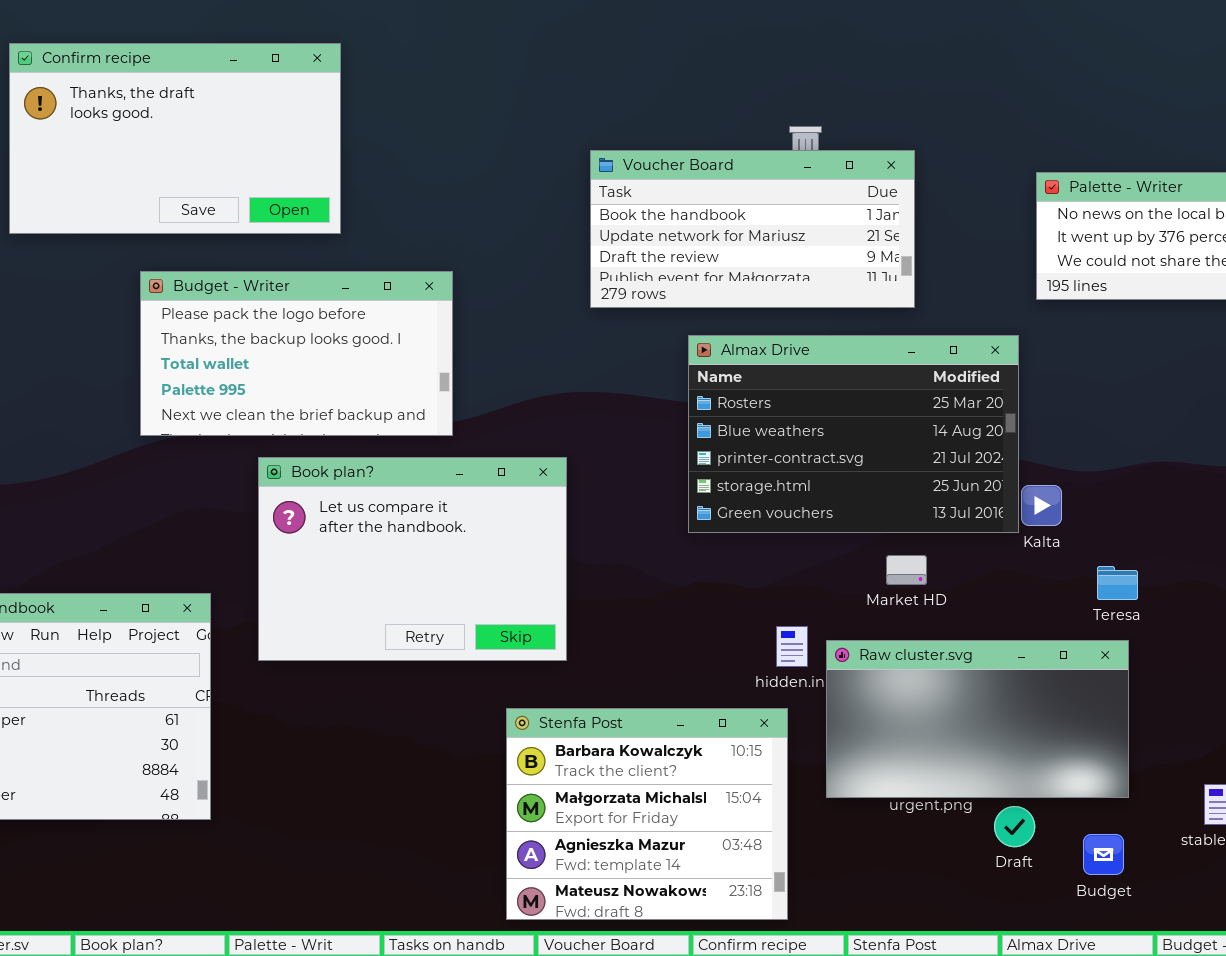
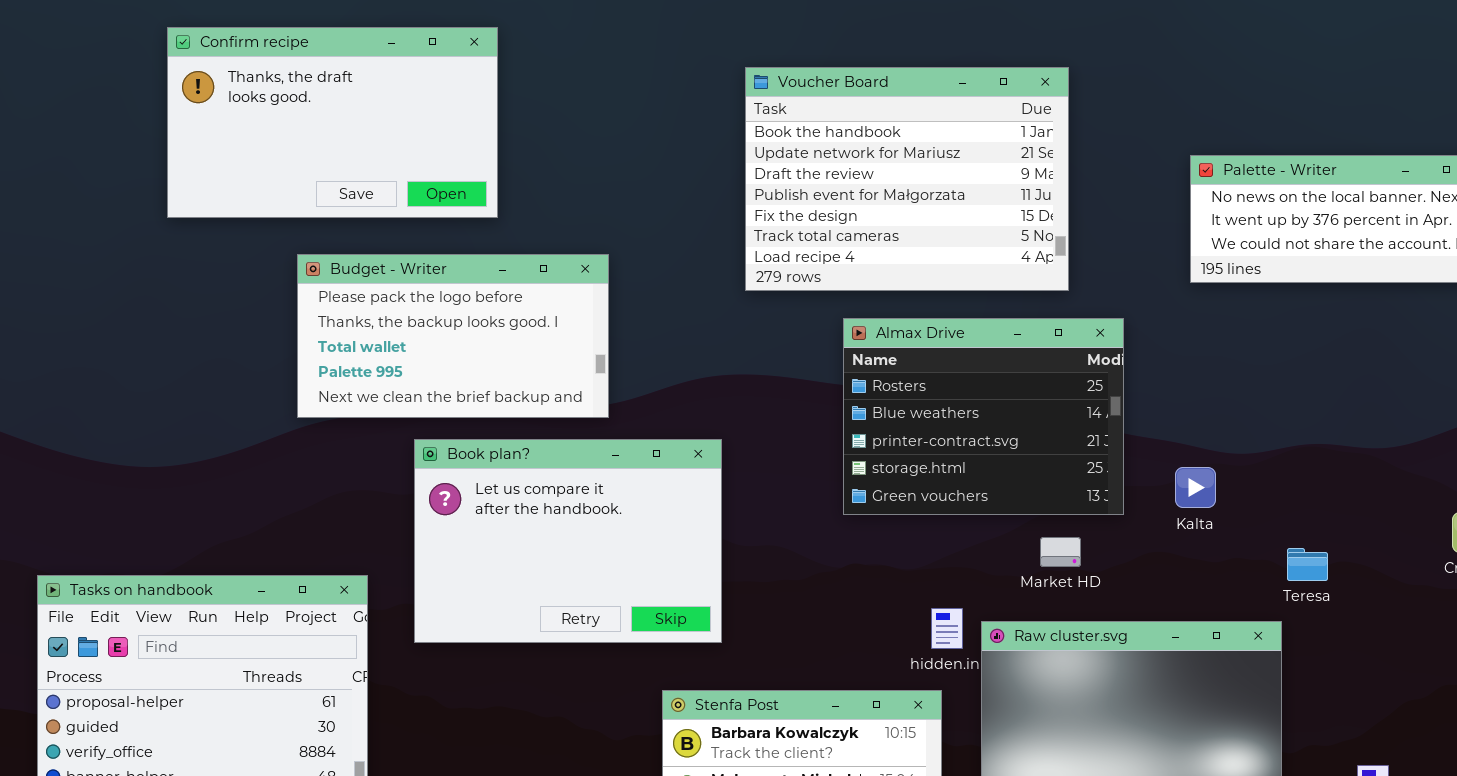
Voucher Board: [590,150,915,308] -> [745,67,1069,291], resized
Almax Drive: [688,335,1019,533] -> [843,318,1124,515], resized
Teresa: [1097,566,1138,600] -> [1287,548,1328,581], moved

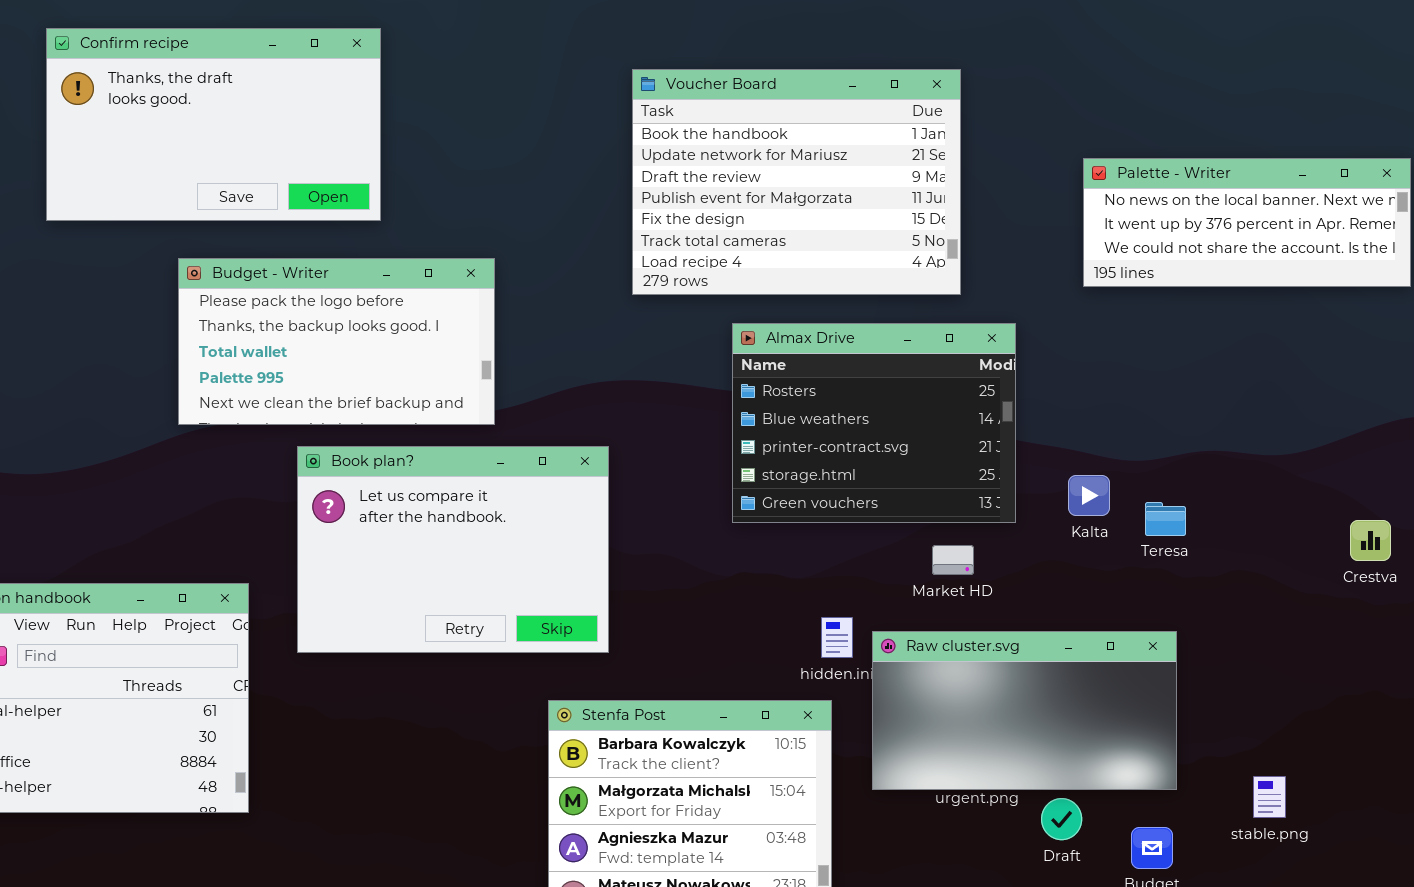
Teresa: [1287,548,1328,581] -> [1145,502,1186,536], moved

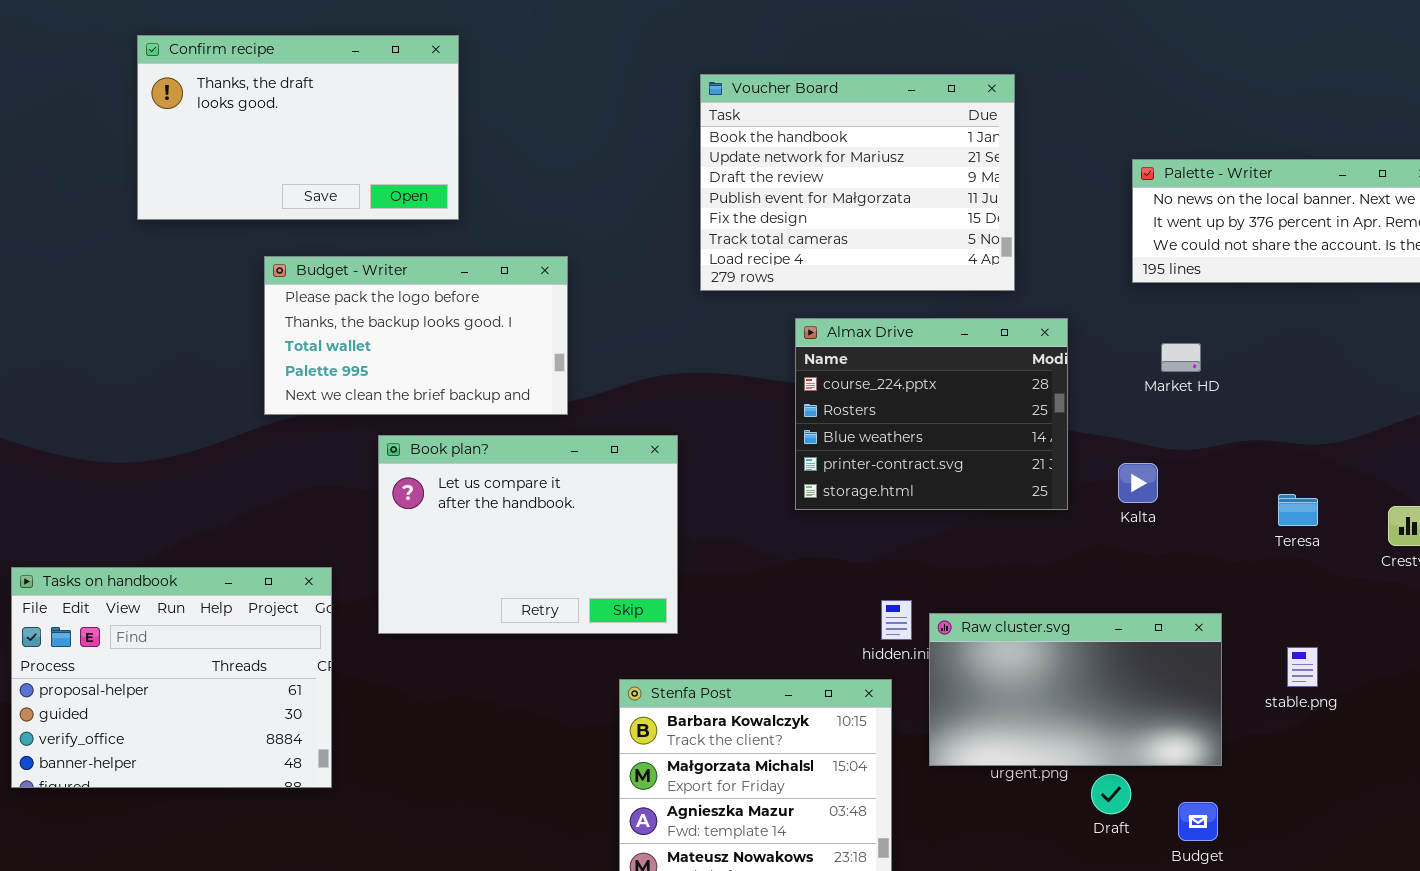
Almax Drive: [732,323,1016,523] -> [795,318,1068,510], scrolled up 1 row
Teresa: [1145,502,1186,536] -> [1278,494,1318,526], moved
Market HD: [932,545,974,575] -> [1161,343,1201,372], moved
stable.png: [1253,776,1286,818] -> [1287,647,1318,687], moved

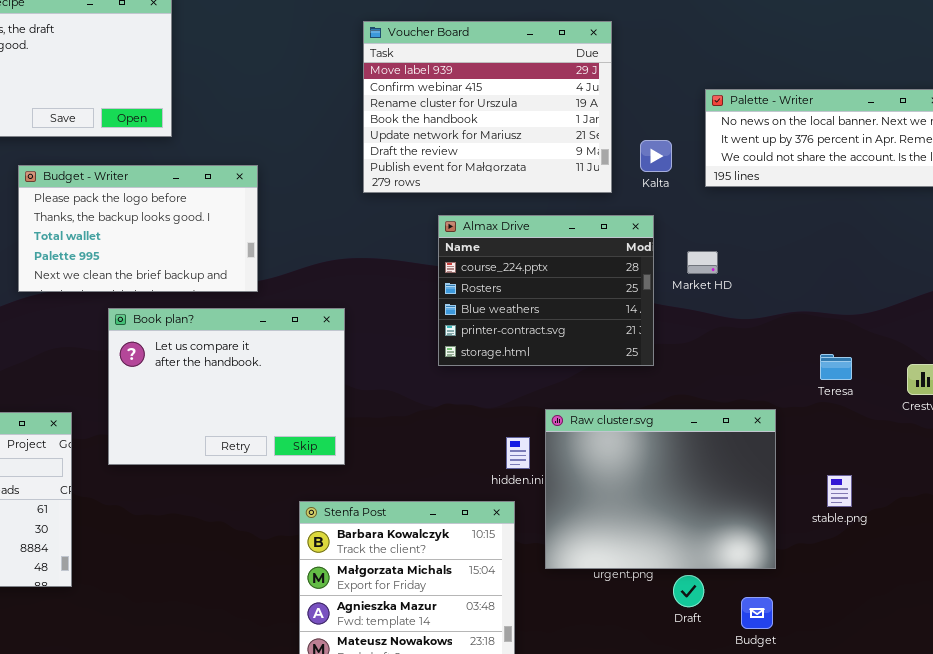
Voucher Board: [700,74,1015,291] -> [363,21,612,193], scrolled up 3 rows
Market HD: [1161,343,1201,372] -> [687,251,718,274], moved
Kalta: [1118,463,1158,503] -> [640,140,672,172], moved
Raw cluster.svg: [929,613,1222,766] -> [545,409,776,569], resized

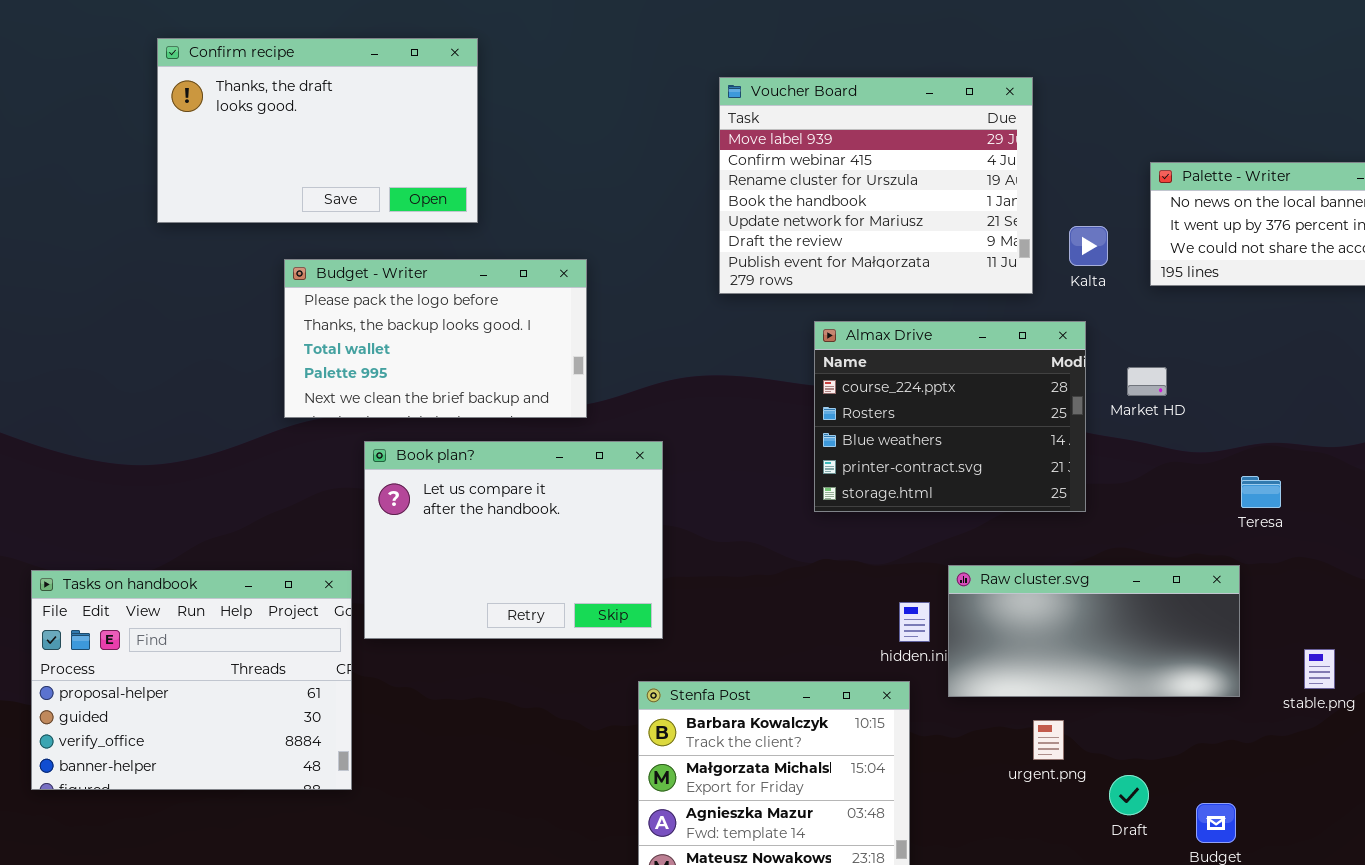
Book plan?: [108,308,345,465] -> [364,441,663,639], moved
Teresa: [820,354,852,380] -> [1241,476,1281,508], moved
Raw cluster.svg: [545,409,776,569] -> [948,565,1240,697], resized

